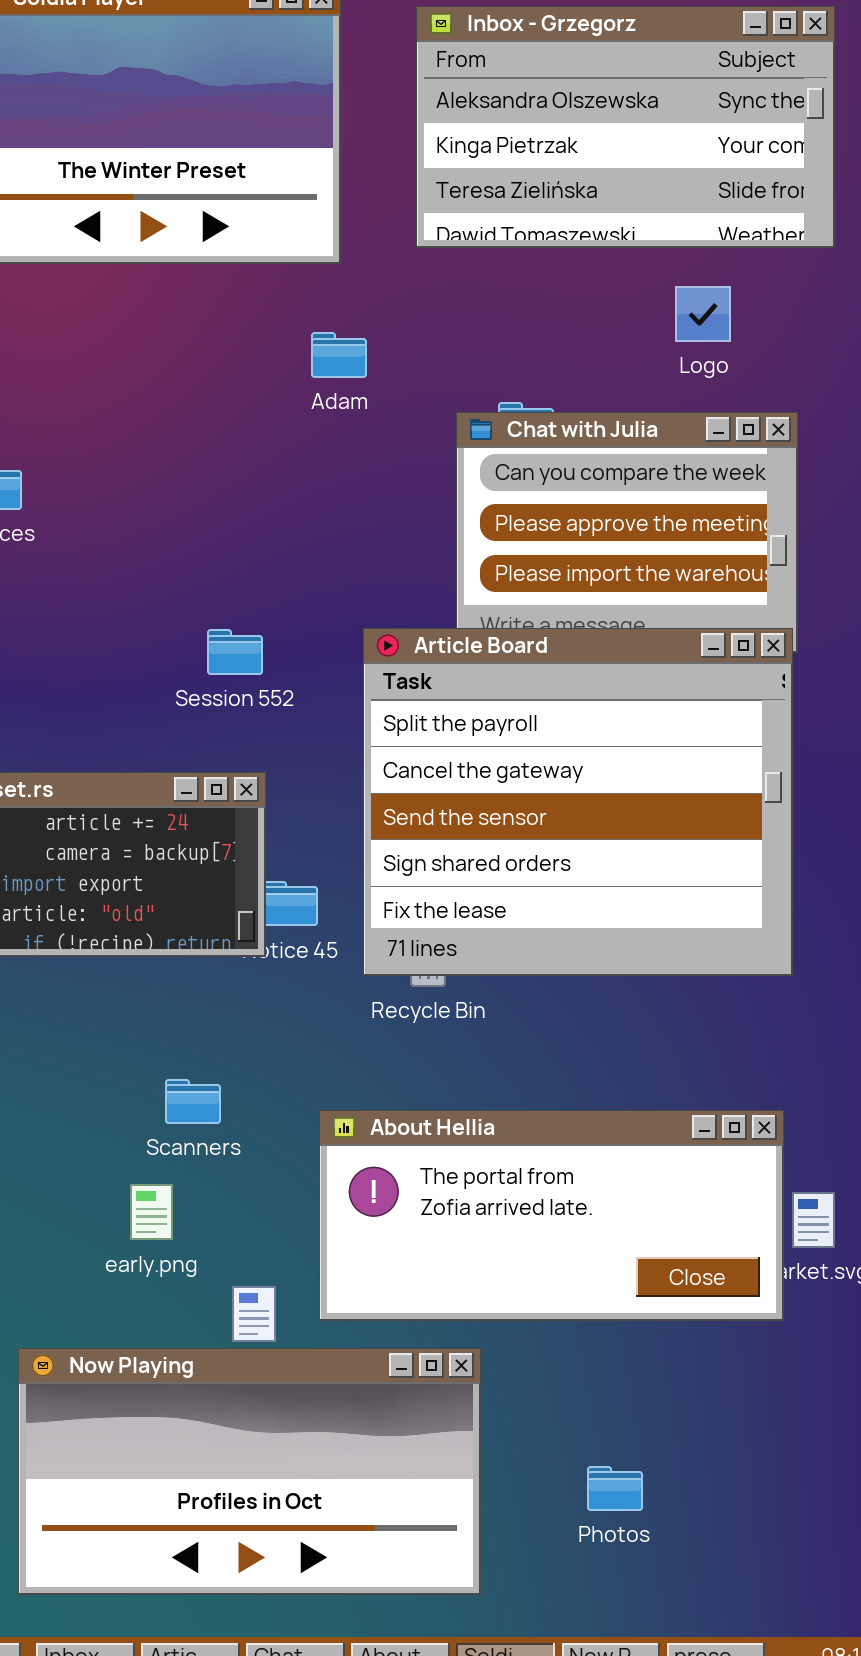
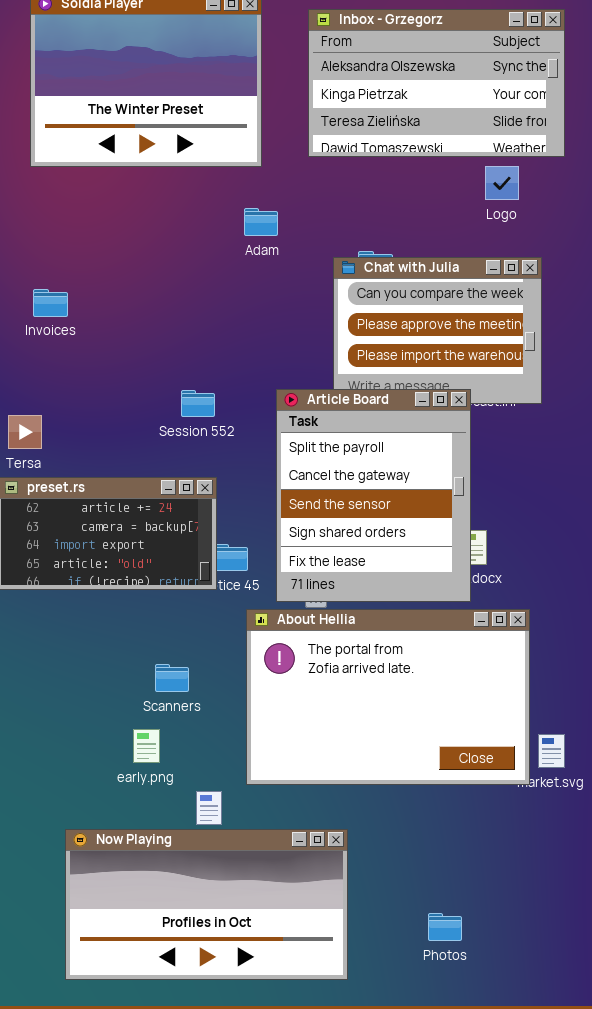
Logo: [675,286,731,342] -> [485,166,519,200], moved
Article Board: [363,628,793,976] -> [276,389,471,602], resized
About Hellia: [319,1110,784,1321] -> [246,609,530,785], moved, resized
Photos: [587,1466,643,1511] -> [428,913,462,941], moved

